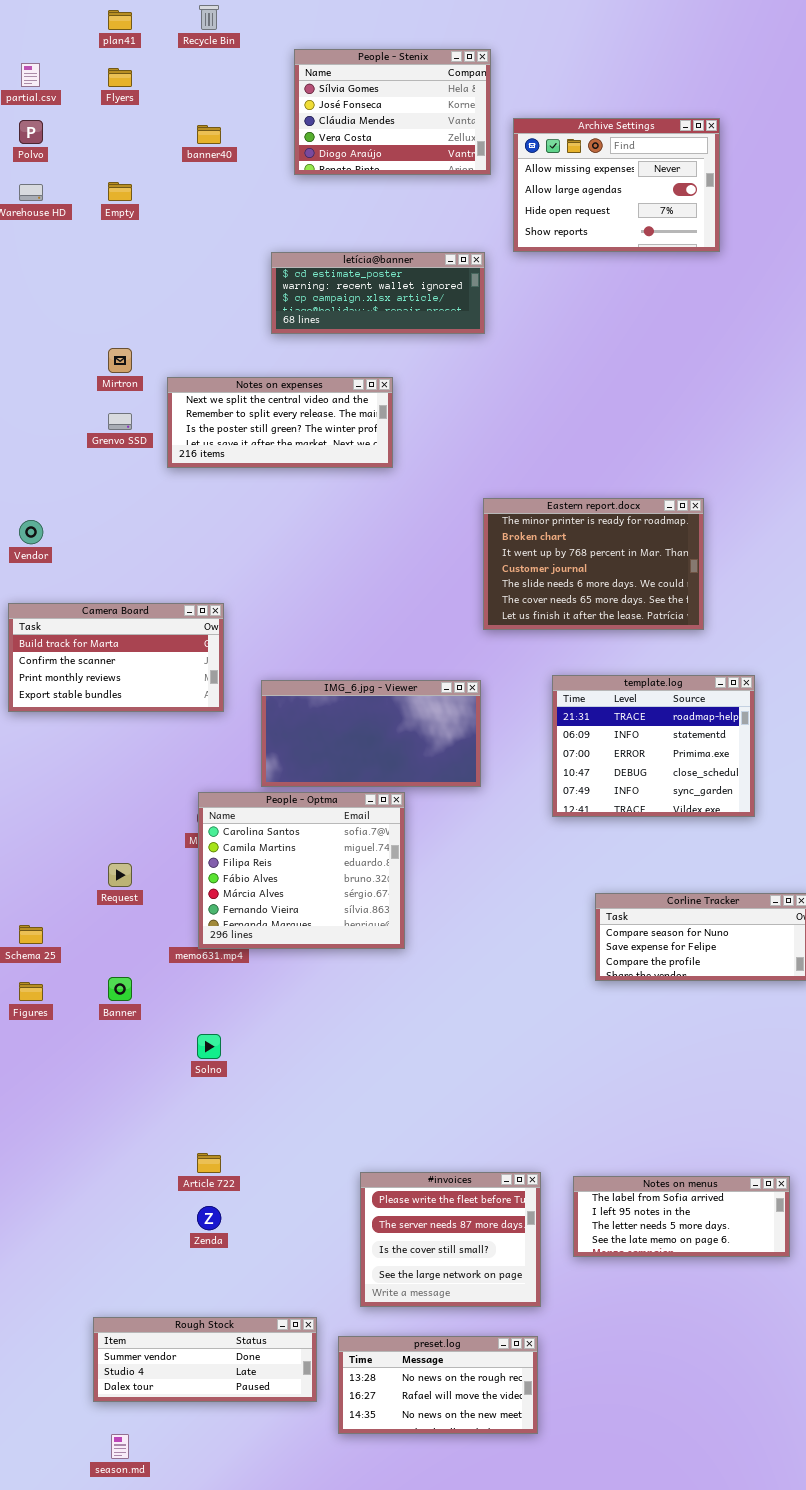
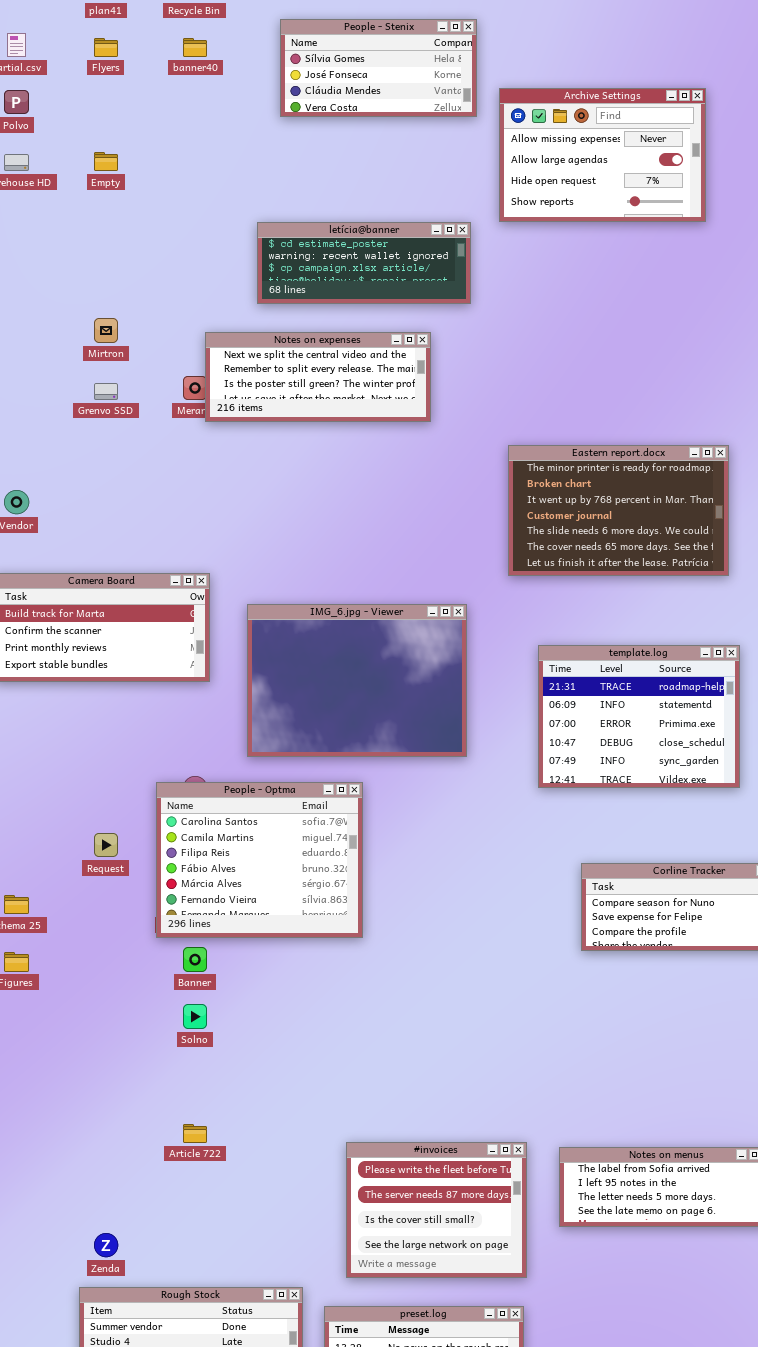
People - Stenix: [294,49,491,175] -> [280,19,477,117], resized
banner40: [197,125,221,144] -> [183,38,207,57], moved
Notes on expenses: [167,377,393,468] -> [205,332,431,422], moved
Eastern report.docx: [483,498,704,630] -> [508,445,729,576], moved
IMG_6.jpg - Viewer: [261,680,481,787] -> [247,604,467,757], resized
People - Optma: [198,792,405,949] -> [156,782,363,938], moved
Banner: [108,977,132,1001] -> [183,947,207,972], moved
Zenda: [197,1206,221,1230] -> [94,1233,118,1257], moved

